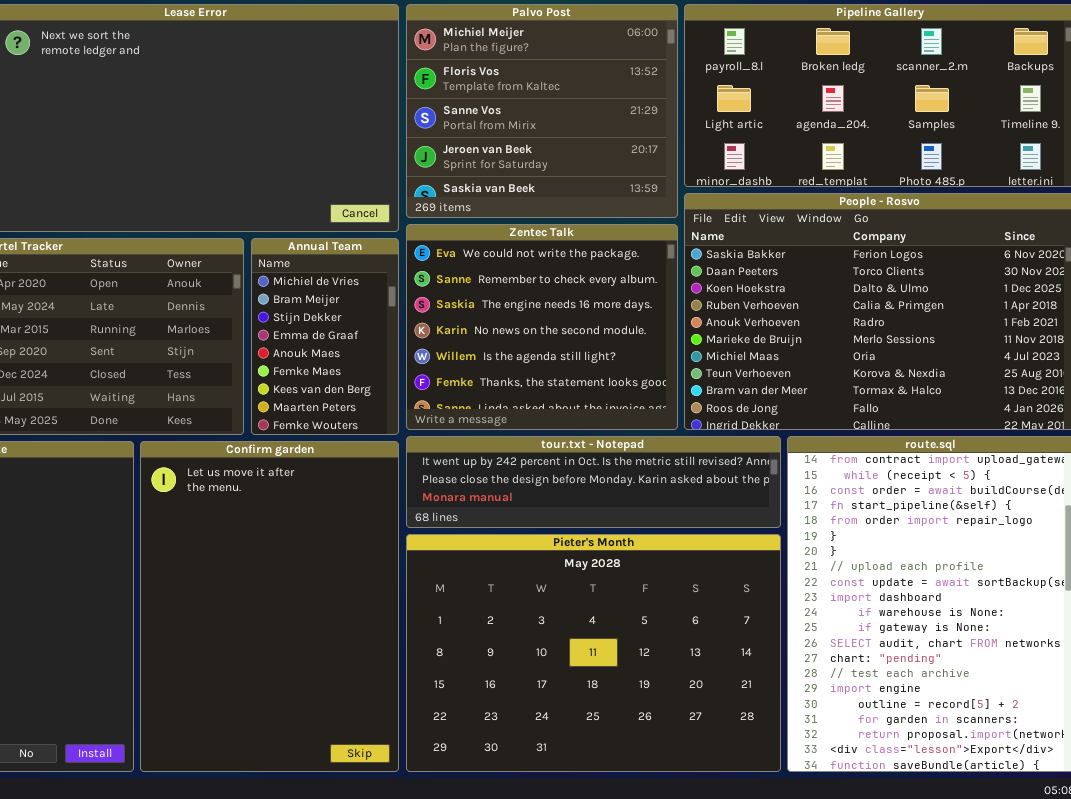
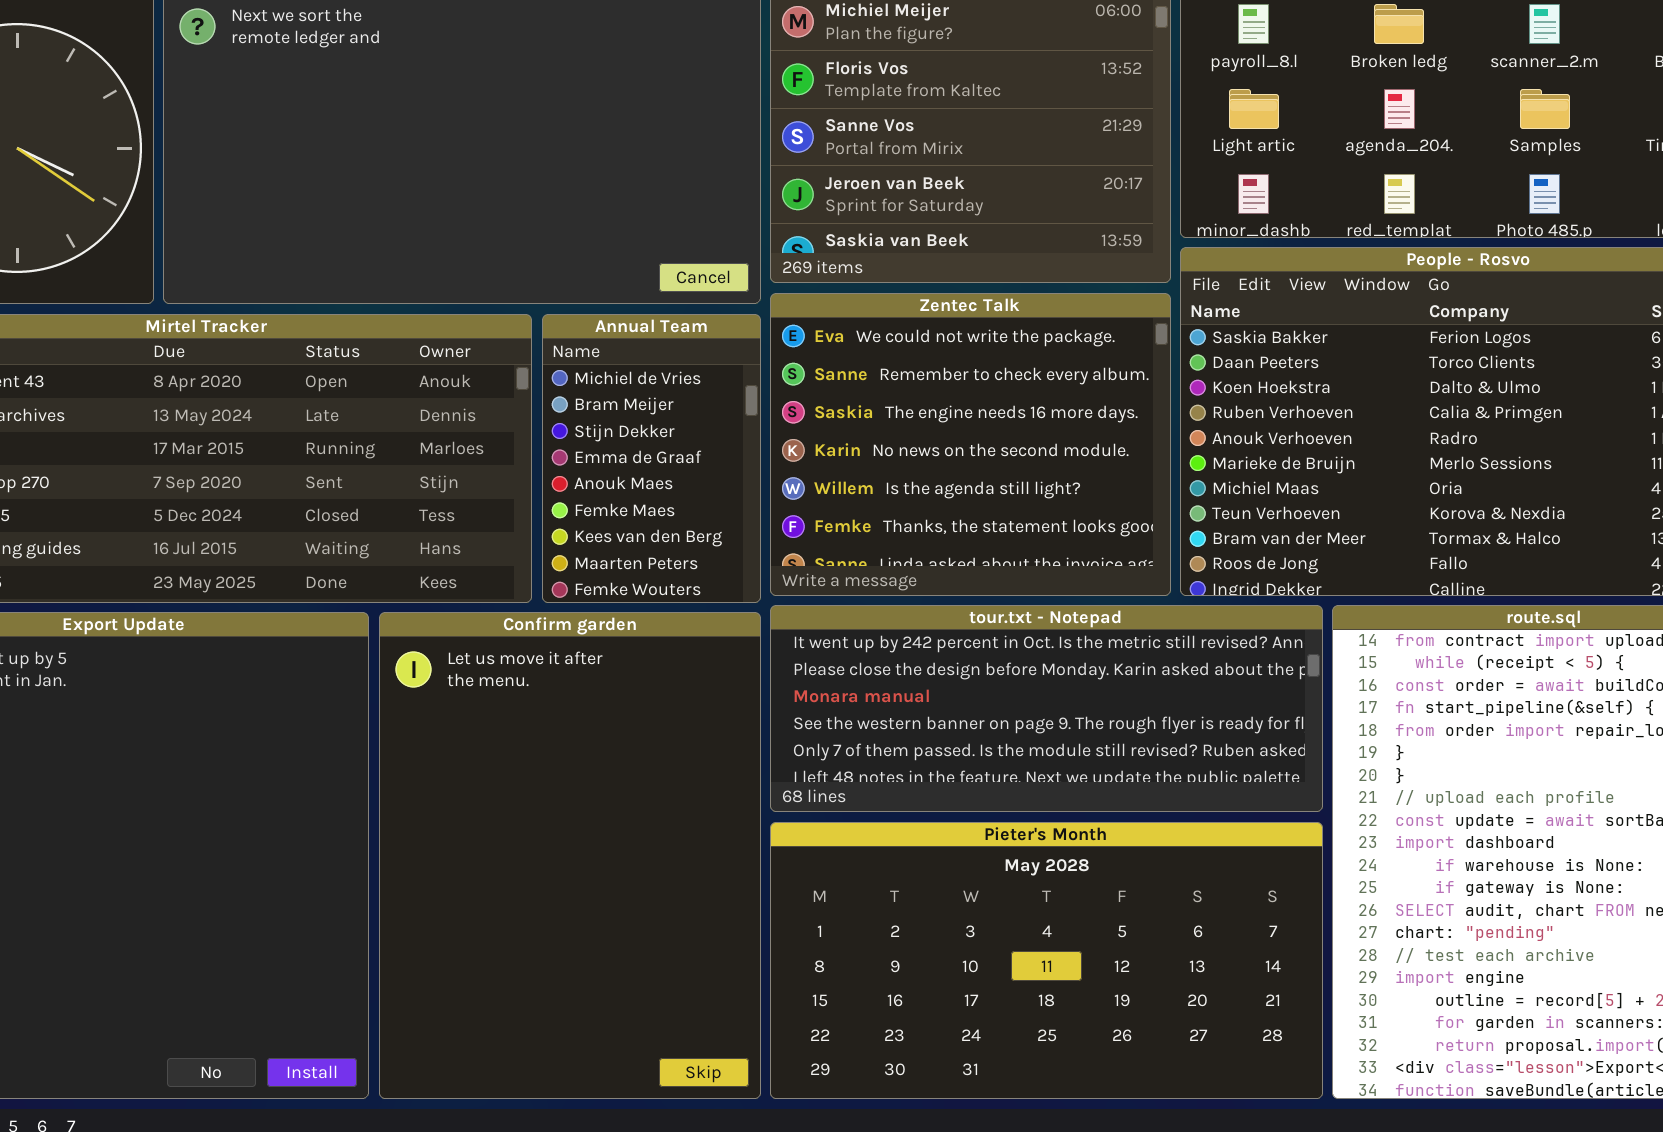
tour.txt - Notepad: [406,436,781,528] -> [770,605,1323,812], resized
Pieter's Month: [406,534,781,772] -> [770,822,1323,1099], resized

